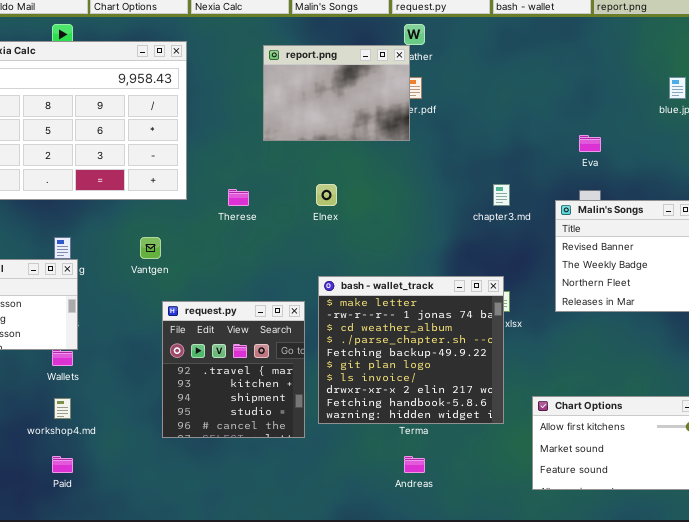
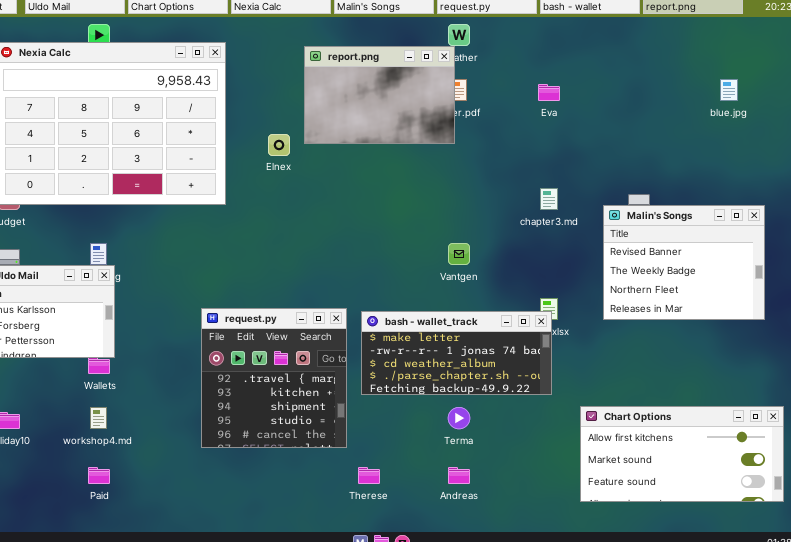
Eva: [579,135,601,152] -> [538,84,560,101], moved
Elnex: [316,184,337,206] -> [268,134,290,156], moved
Therese: [228,189,249,206] -> [358,467,380,484], moved
Vantgen: [140,237,161,259] -> [448,243,470,265], moved
bash - wallet_track: [318,276,504,424] -> [361,311,552,395], moved, resized

